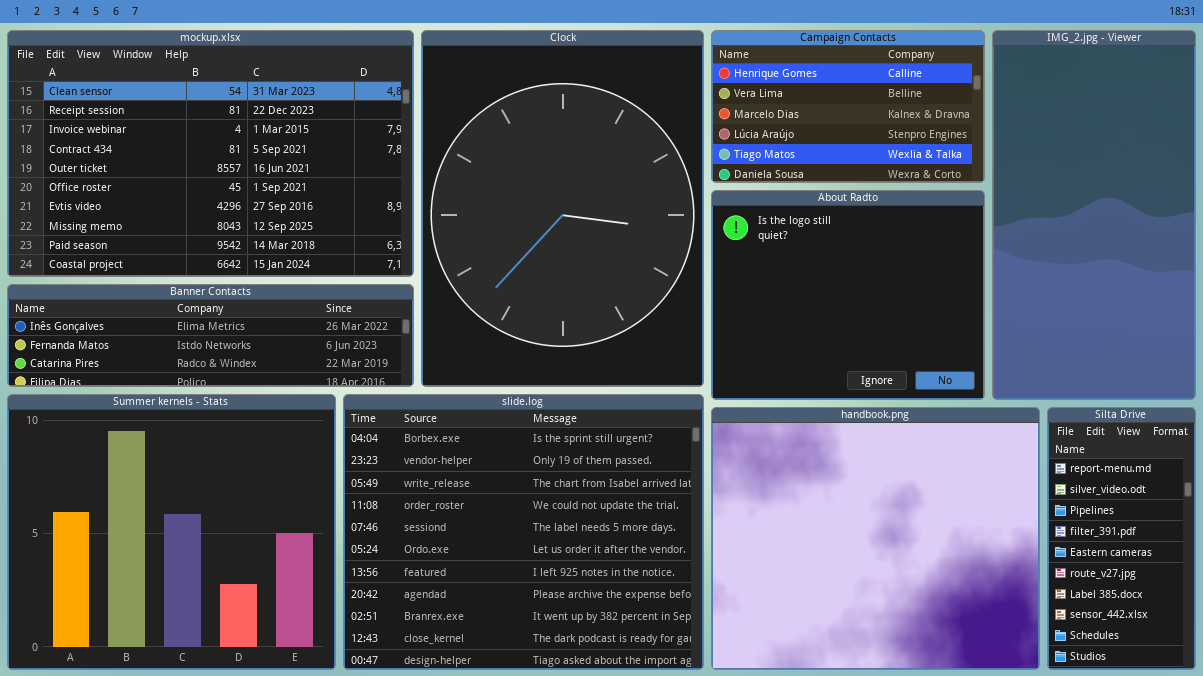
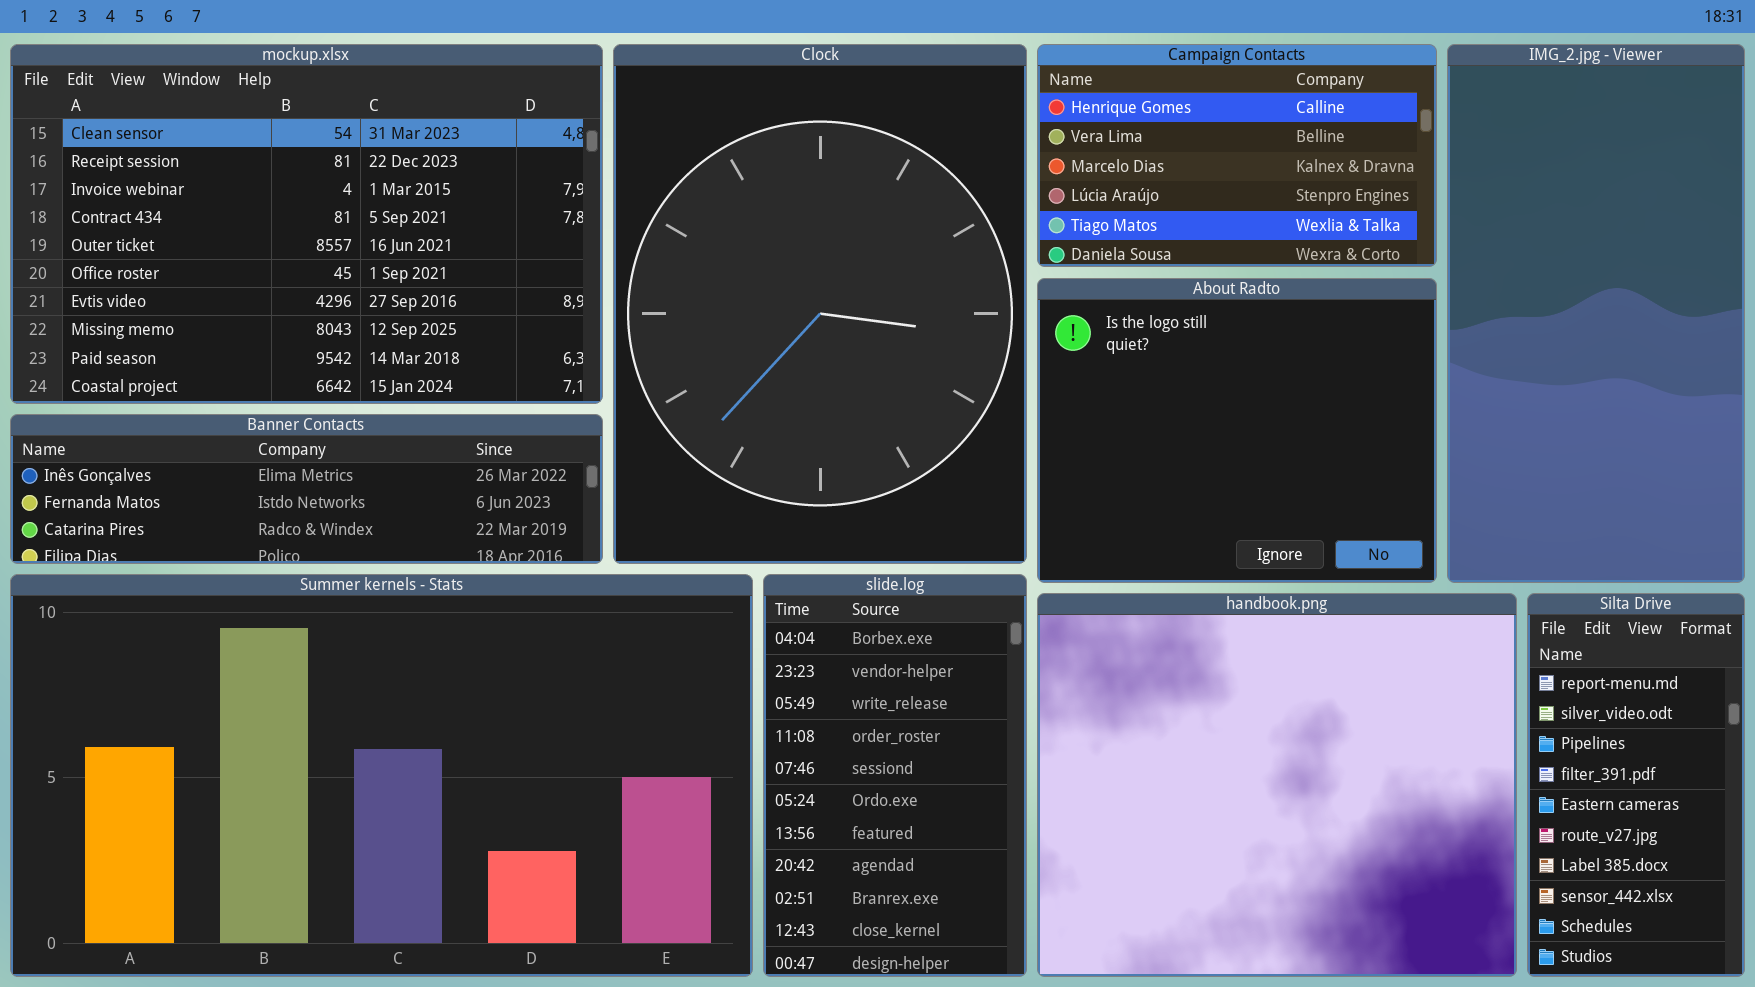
Summer kernels - Stats: [7,394,336,670] -> [10,574,753,977], resized
slide.log: [343,394,704,670] -> [763,574,1027,977], resized

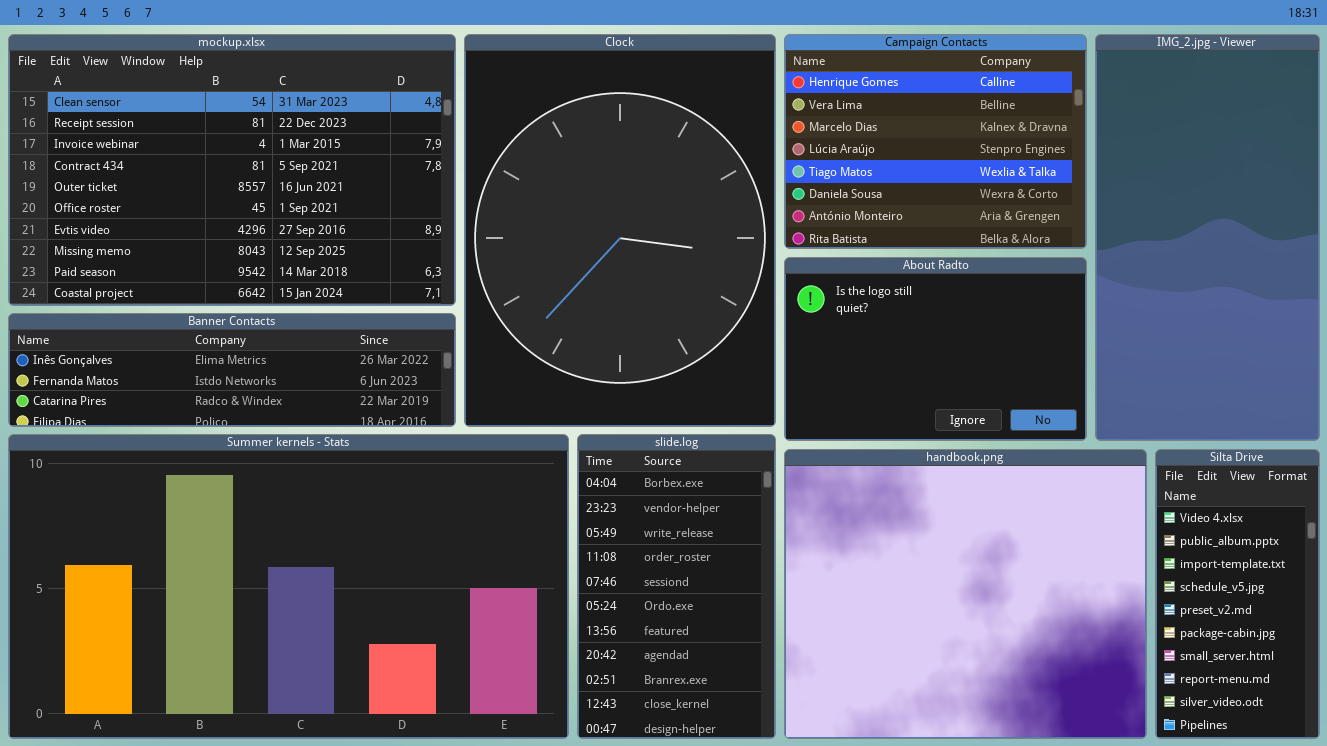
Campaign Contacts: [1037,44,1437,267] -> [784,34,1087,249], resized
About Radto: [1037,278,1437,583] -> [784,257,1087,441], resized
Silta Drive: [1527,593,1745,977] -> [1155,449,1320,739], scrolled up 7 rows

